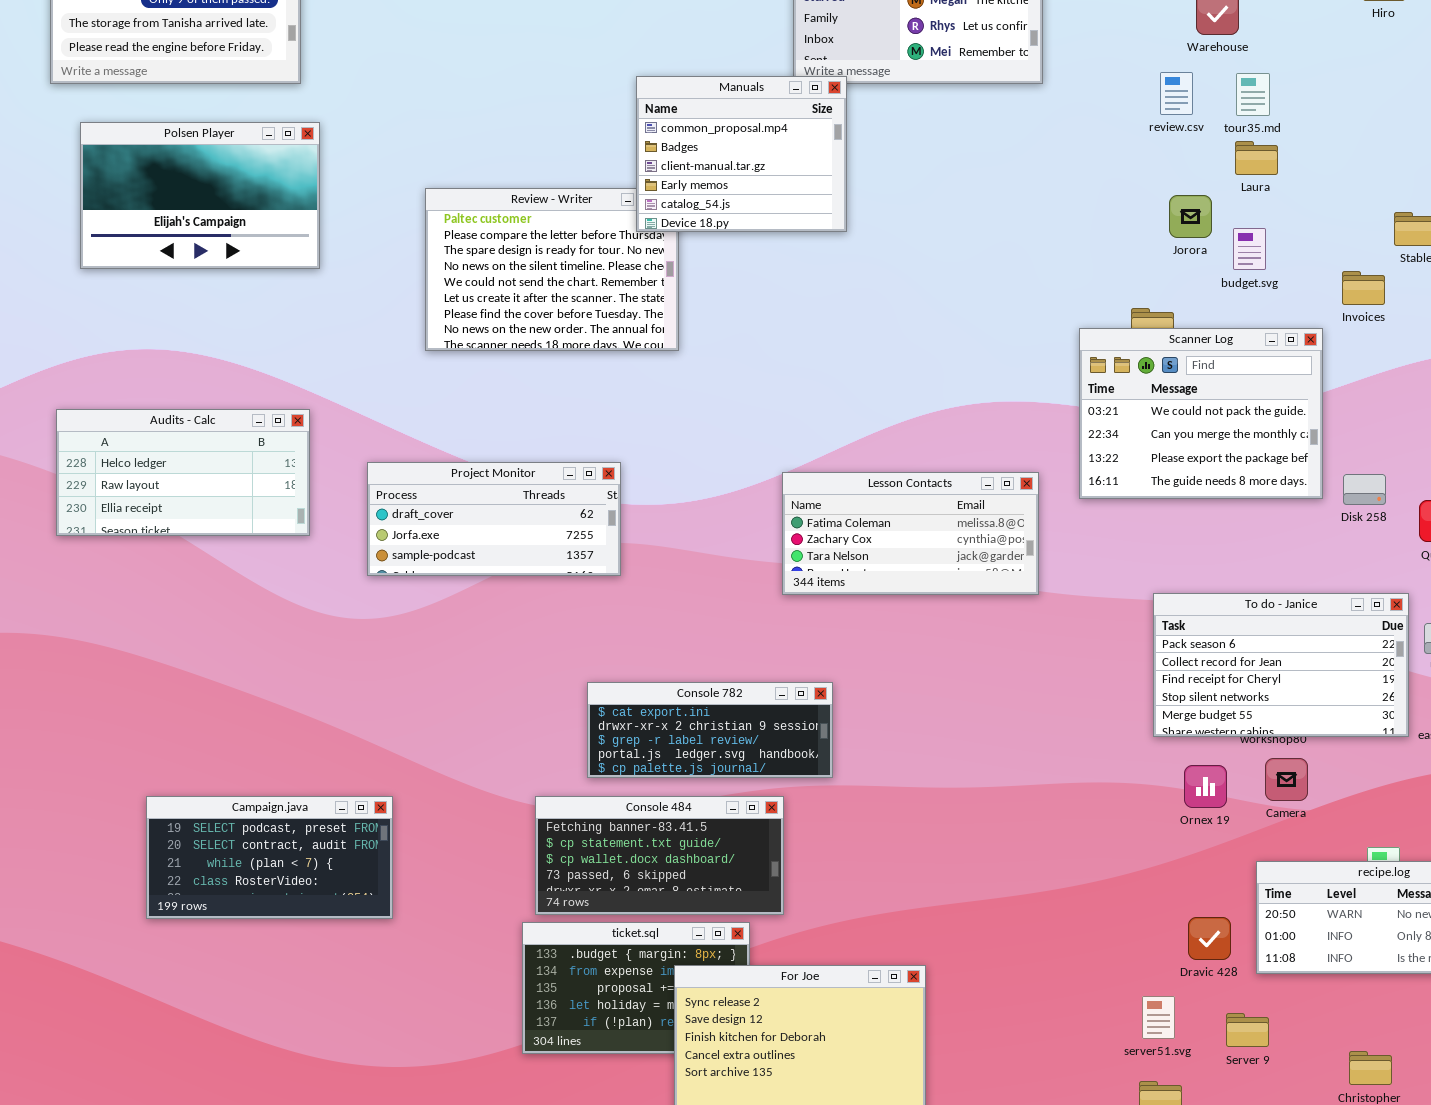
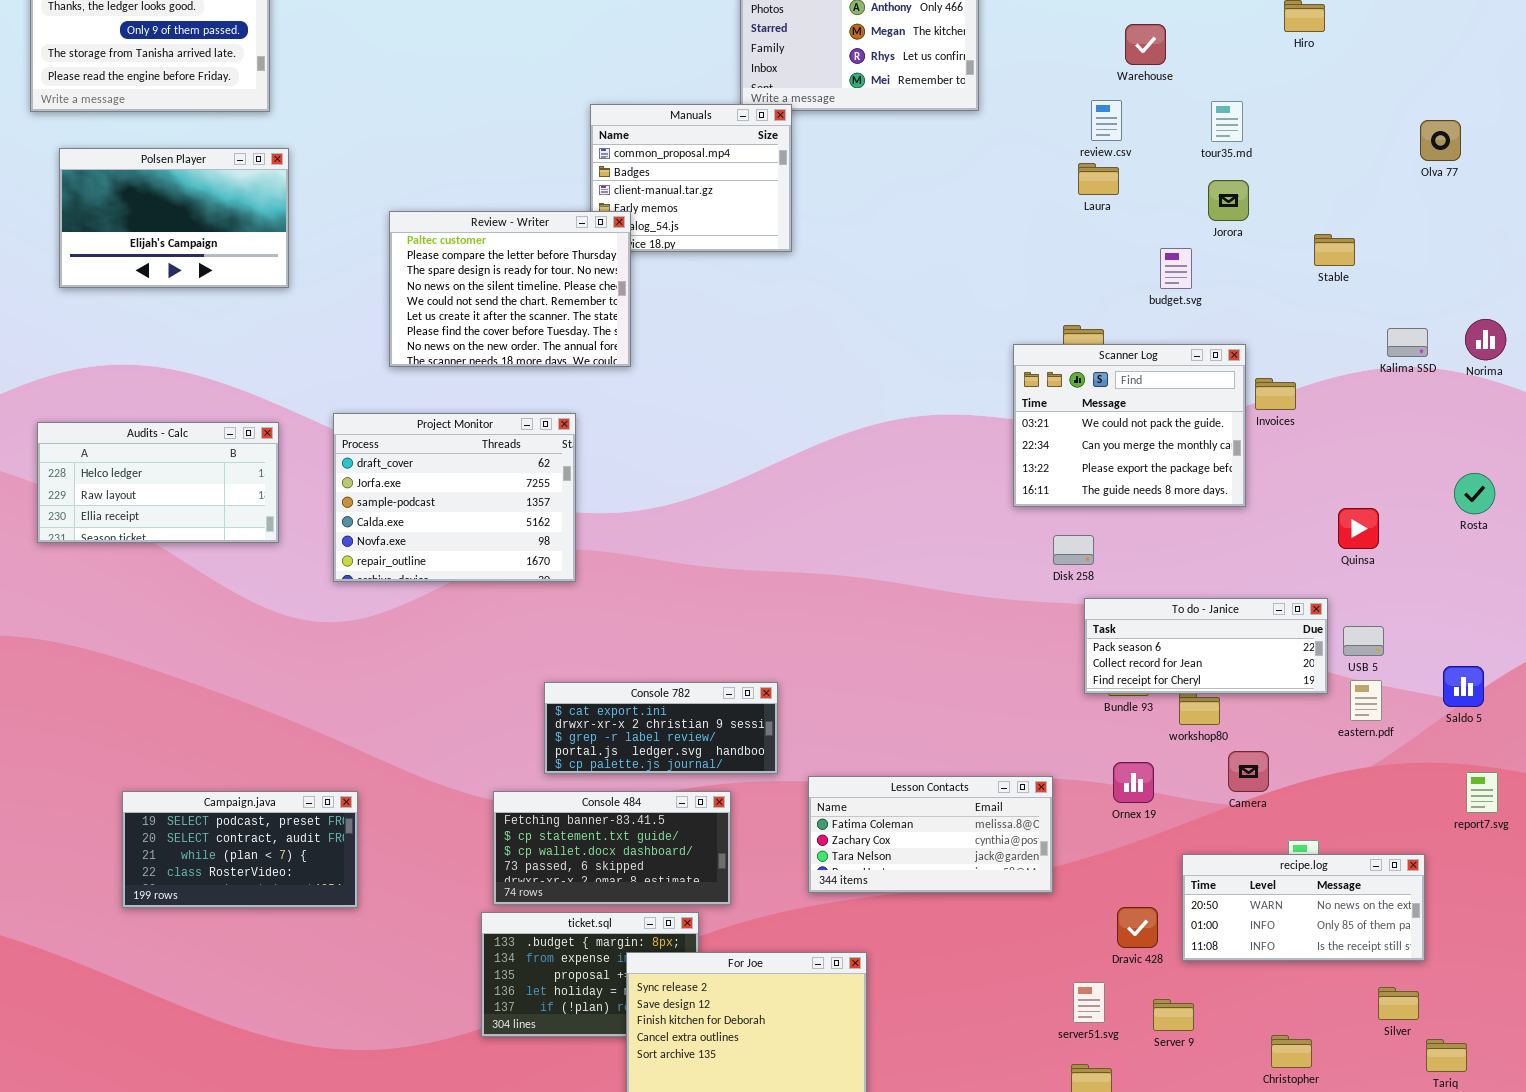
tour35.md: [1236,73,1270,116] -> [1211,101,1243,142], moved
Laura: [1235,141,1278,175] -> [1078,163,1119,195], moved
Review - Writer: [425,188,679,351] -> [389,211,631,367], raised
Jorora: [1169,195,1212,238] -> [1208,180,1249,221], moved
Invoices: [1342,271,1385,305] -> [1255,378,1296,410], moved
Project Monitor: [367,462,621,576] -> [333,413,576,582], resized
Lesson Contacts: [782,472,1039,595] -> [808,776,1053,893], moved
Disk 258: [1343,474,1386,505] -> [1053,535,1094,565], moved
To do - Janice: [1153,593,1409,737] -> [1084,598,1328,694], resized
Camera: [1265,758,1308,801] -> [1228,751,1269,792], moved

